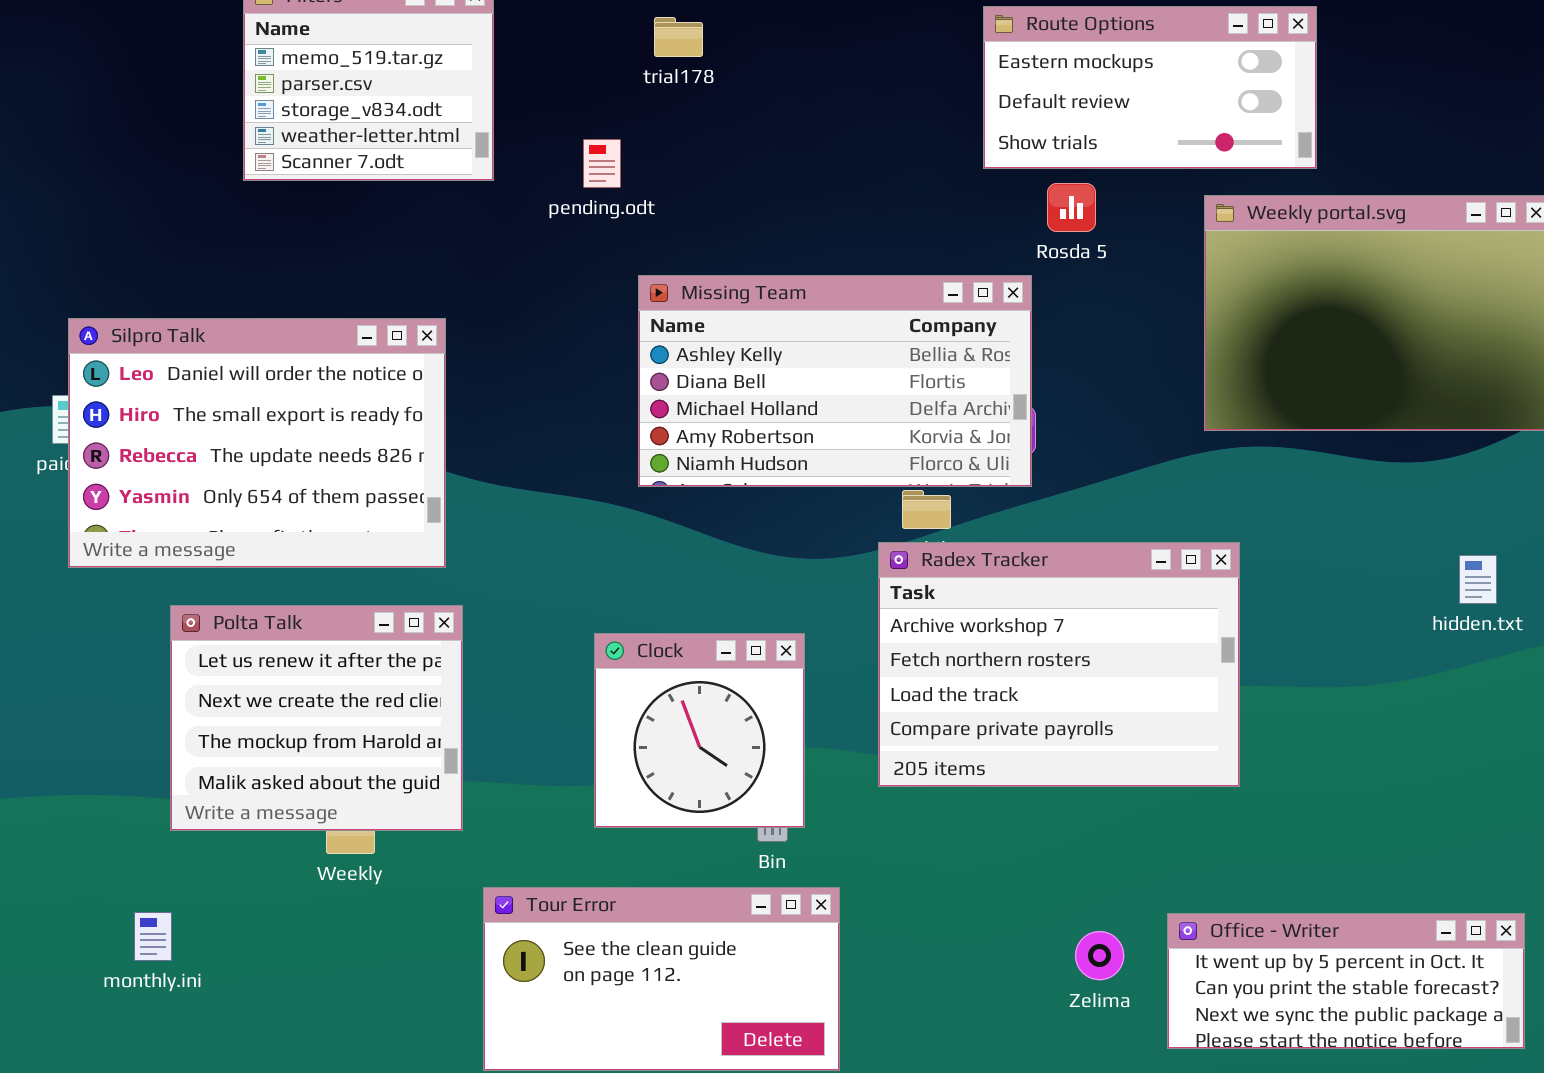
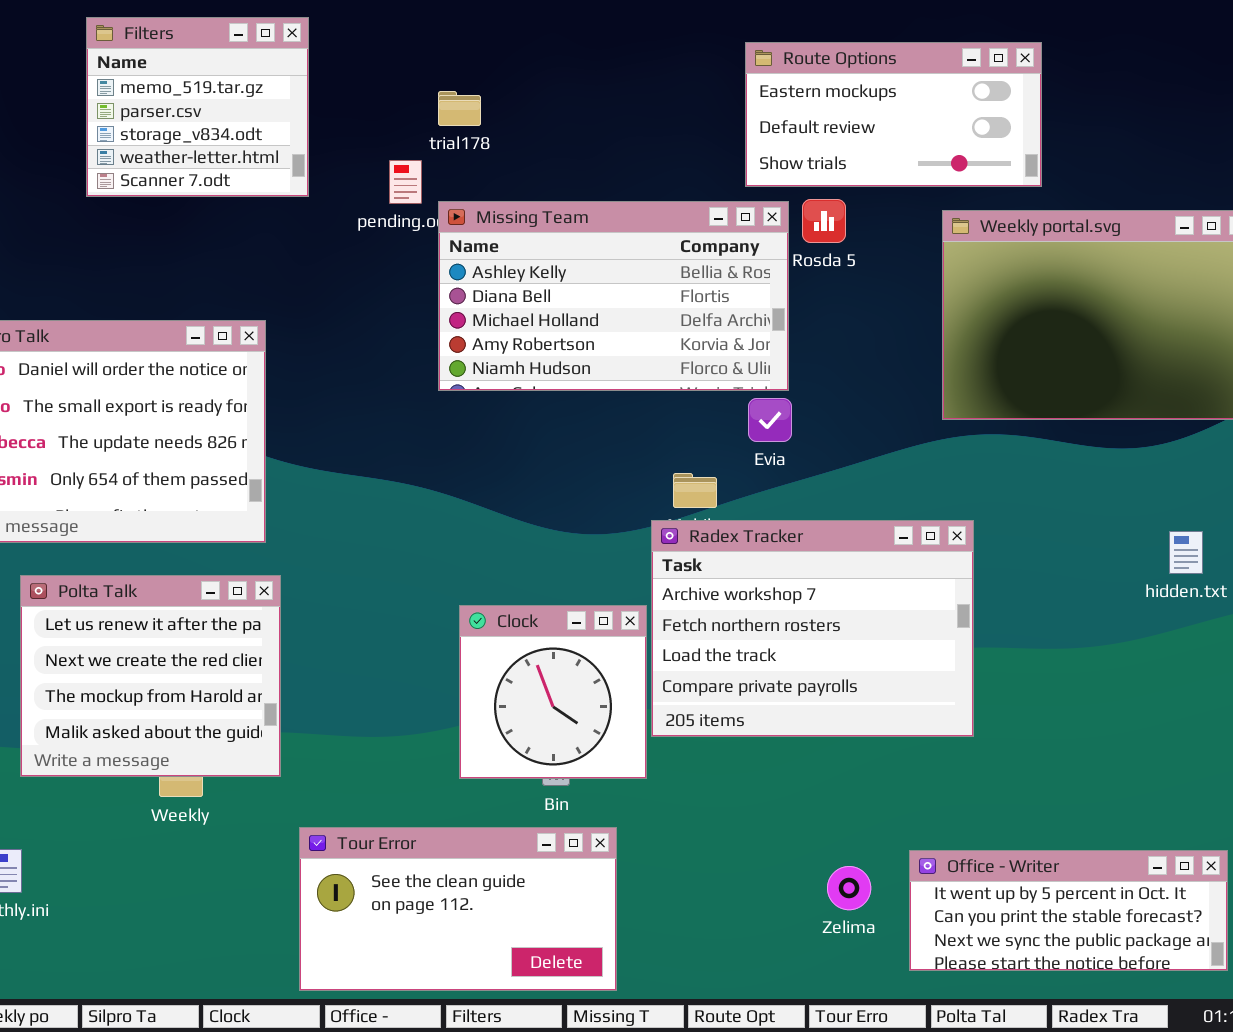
trial178: [654,17,703,57] -> [438,91,481,126], moved
Missing Team: [638,275,1032,487] -> [438,201,789,391], moved
Clock: [594,633,805,828] -> [459,605,647,779], moved

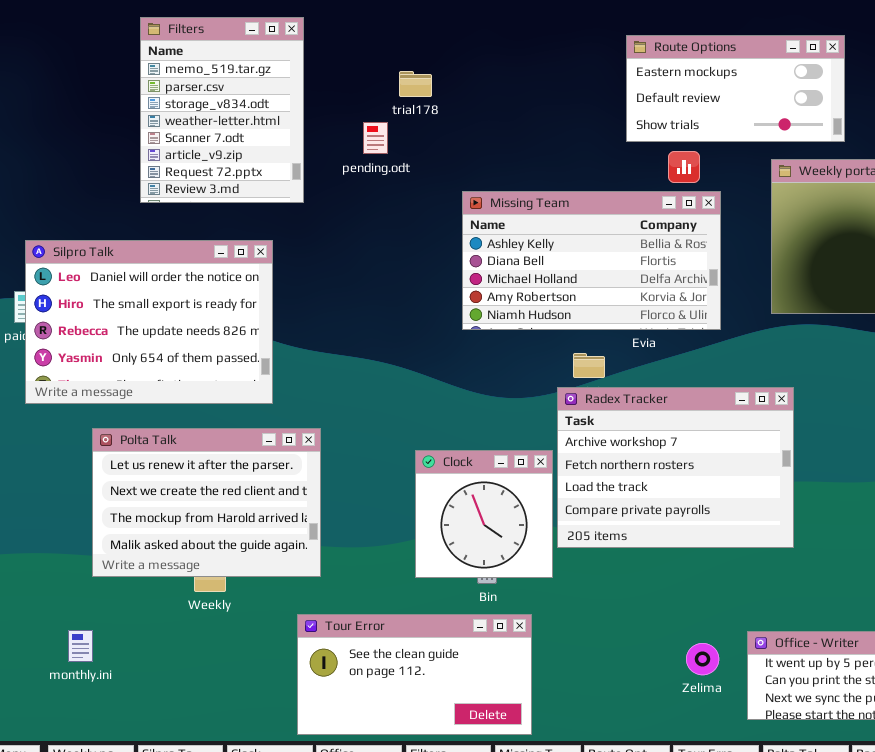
Filters: [86,17,309,197] -> [140,17,304,203], resized
Missing Team: [438,201,789,391] -> [462,191,721,330], moved
Polta Talk: [20,575,281,777] -> [92,428,321,577], resized

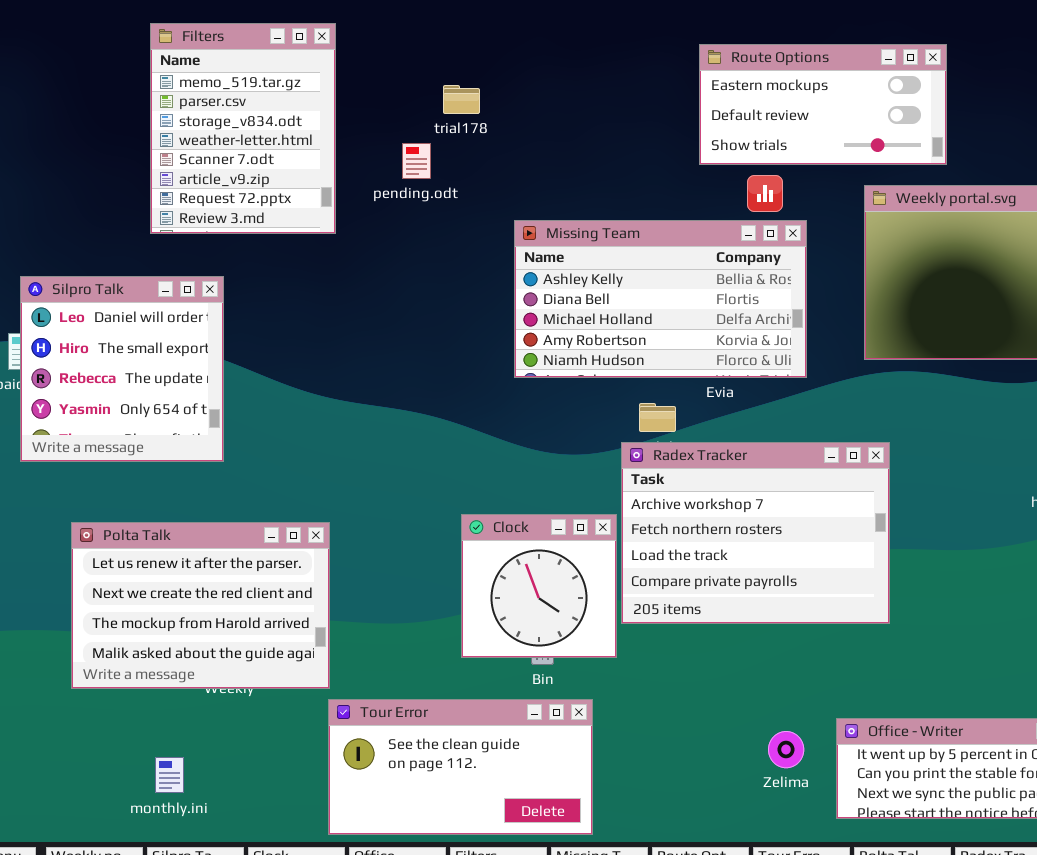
Silpro Talk: [25,240,273,404] -> [20,276,224,462], resized
Polta Talk: [92,428,321,577] -> [71,522,330,689], moved
monthly.ini: [68,630,93,662] -> [155,757,184,793], moved

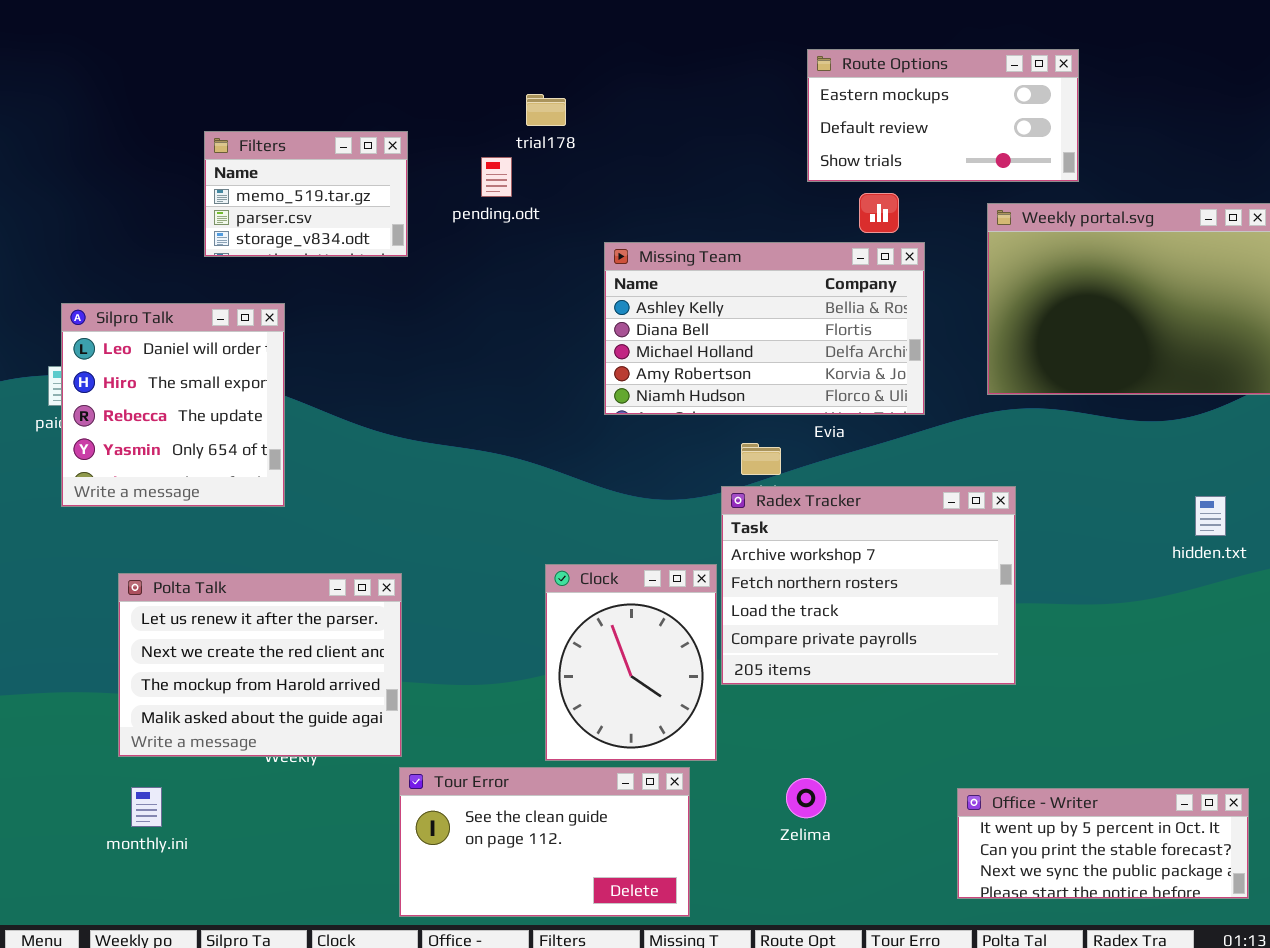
Filters: [150,23,336,234] -> [204,131,408,257], resized
Clock: [461,514,617,658] -> [545,564,717,761], resized
Zelima: [768,731,804,768] -> [786,778,826,818], moved
monthly.ini: [155,757,184,793] -> [131,787,162,827], moved

